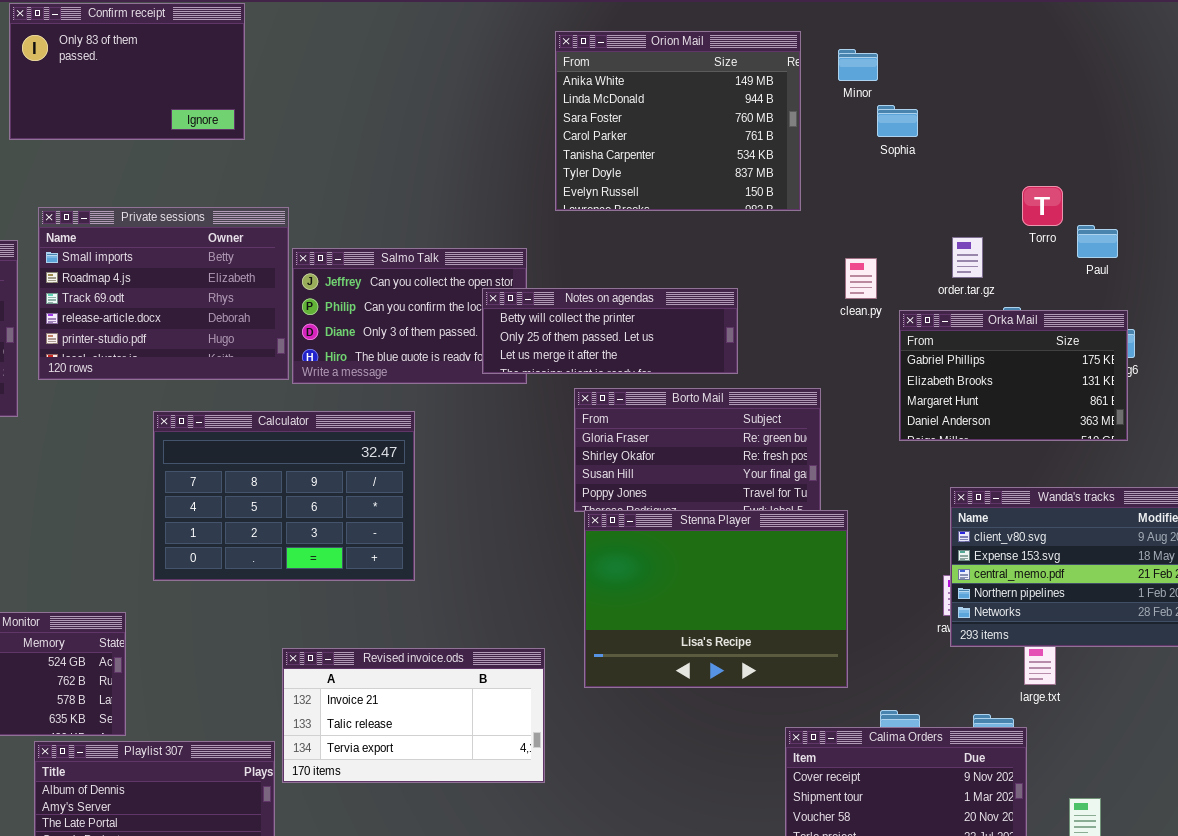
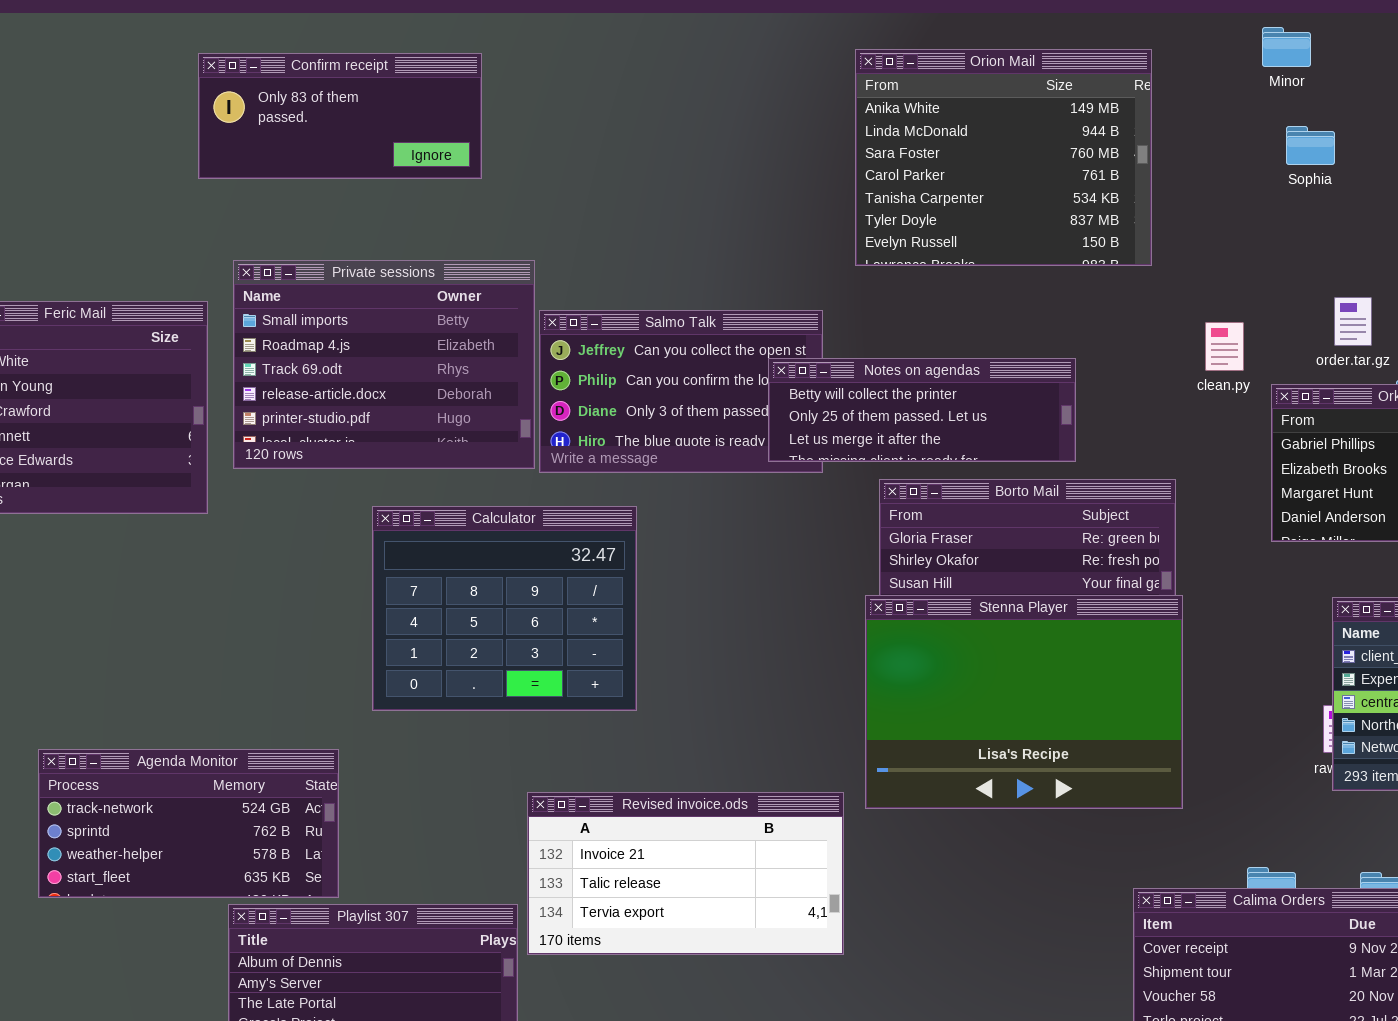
Confirm receipt: [9,3,245,140] -> [198,53,482,179], resized
Minor: [838,49,878,81] -> [1262,27,1311,67], moved
Sophia: [877,105,918,137] -> [1286,126,1335,165], moved
Calculator: [153,411,415,581] -> [372,506,637,711], resized
Stenna Player: [584,510,848,688] -> [865,595,1183,809], moved

